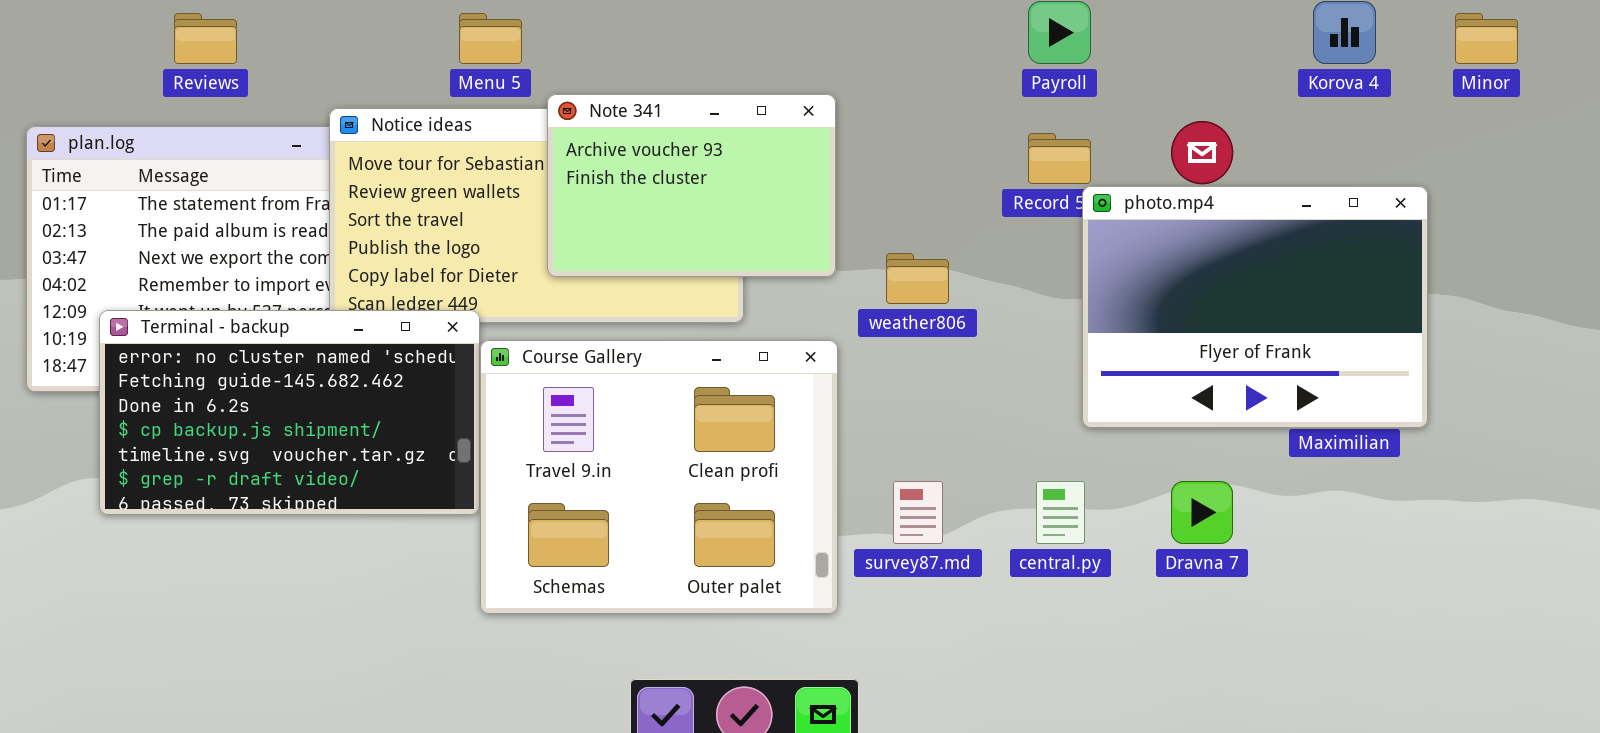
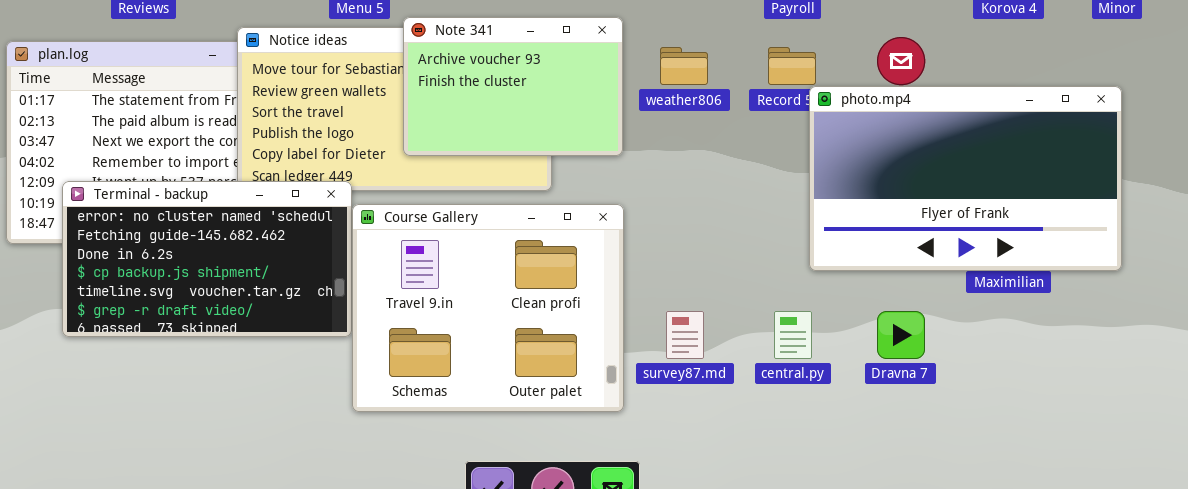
photo.mp4: [1082,186,1428,428] -> [809,86,1122,271], resized
weather806: [886,253,949,304] -> [660,47,708,85], moved

